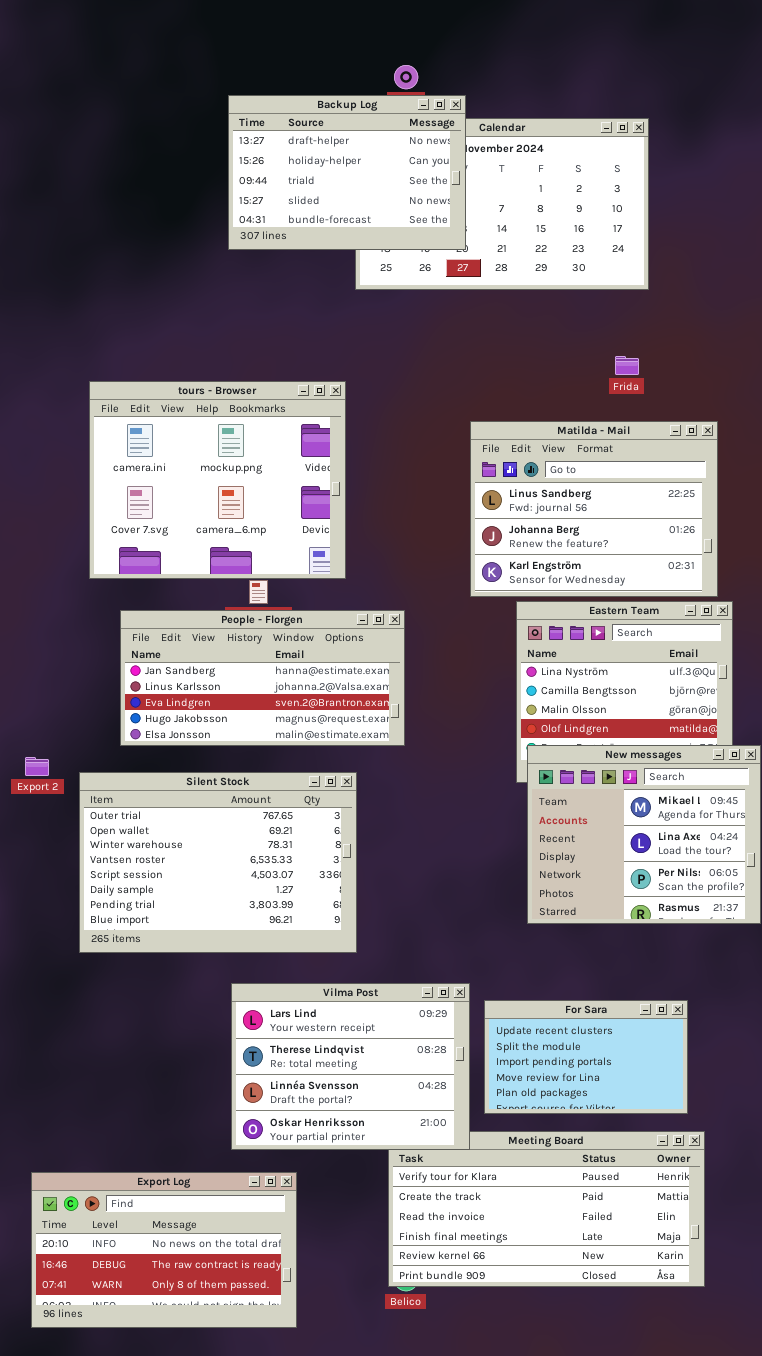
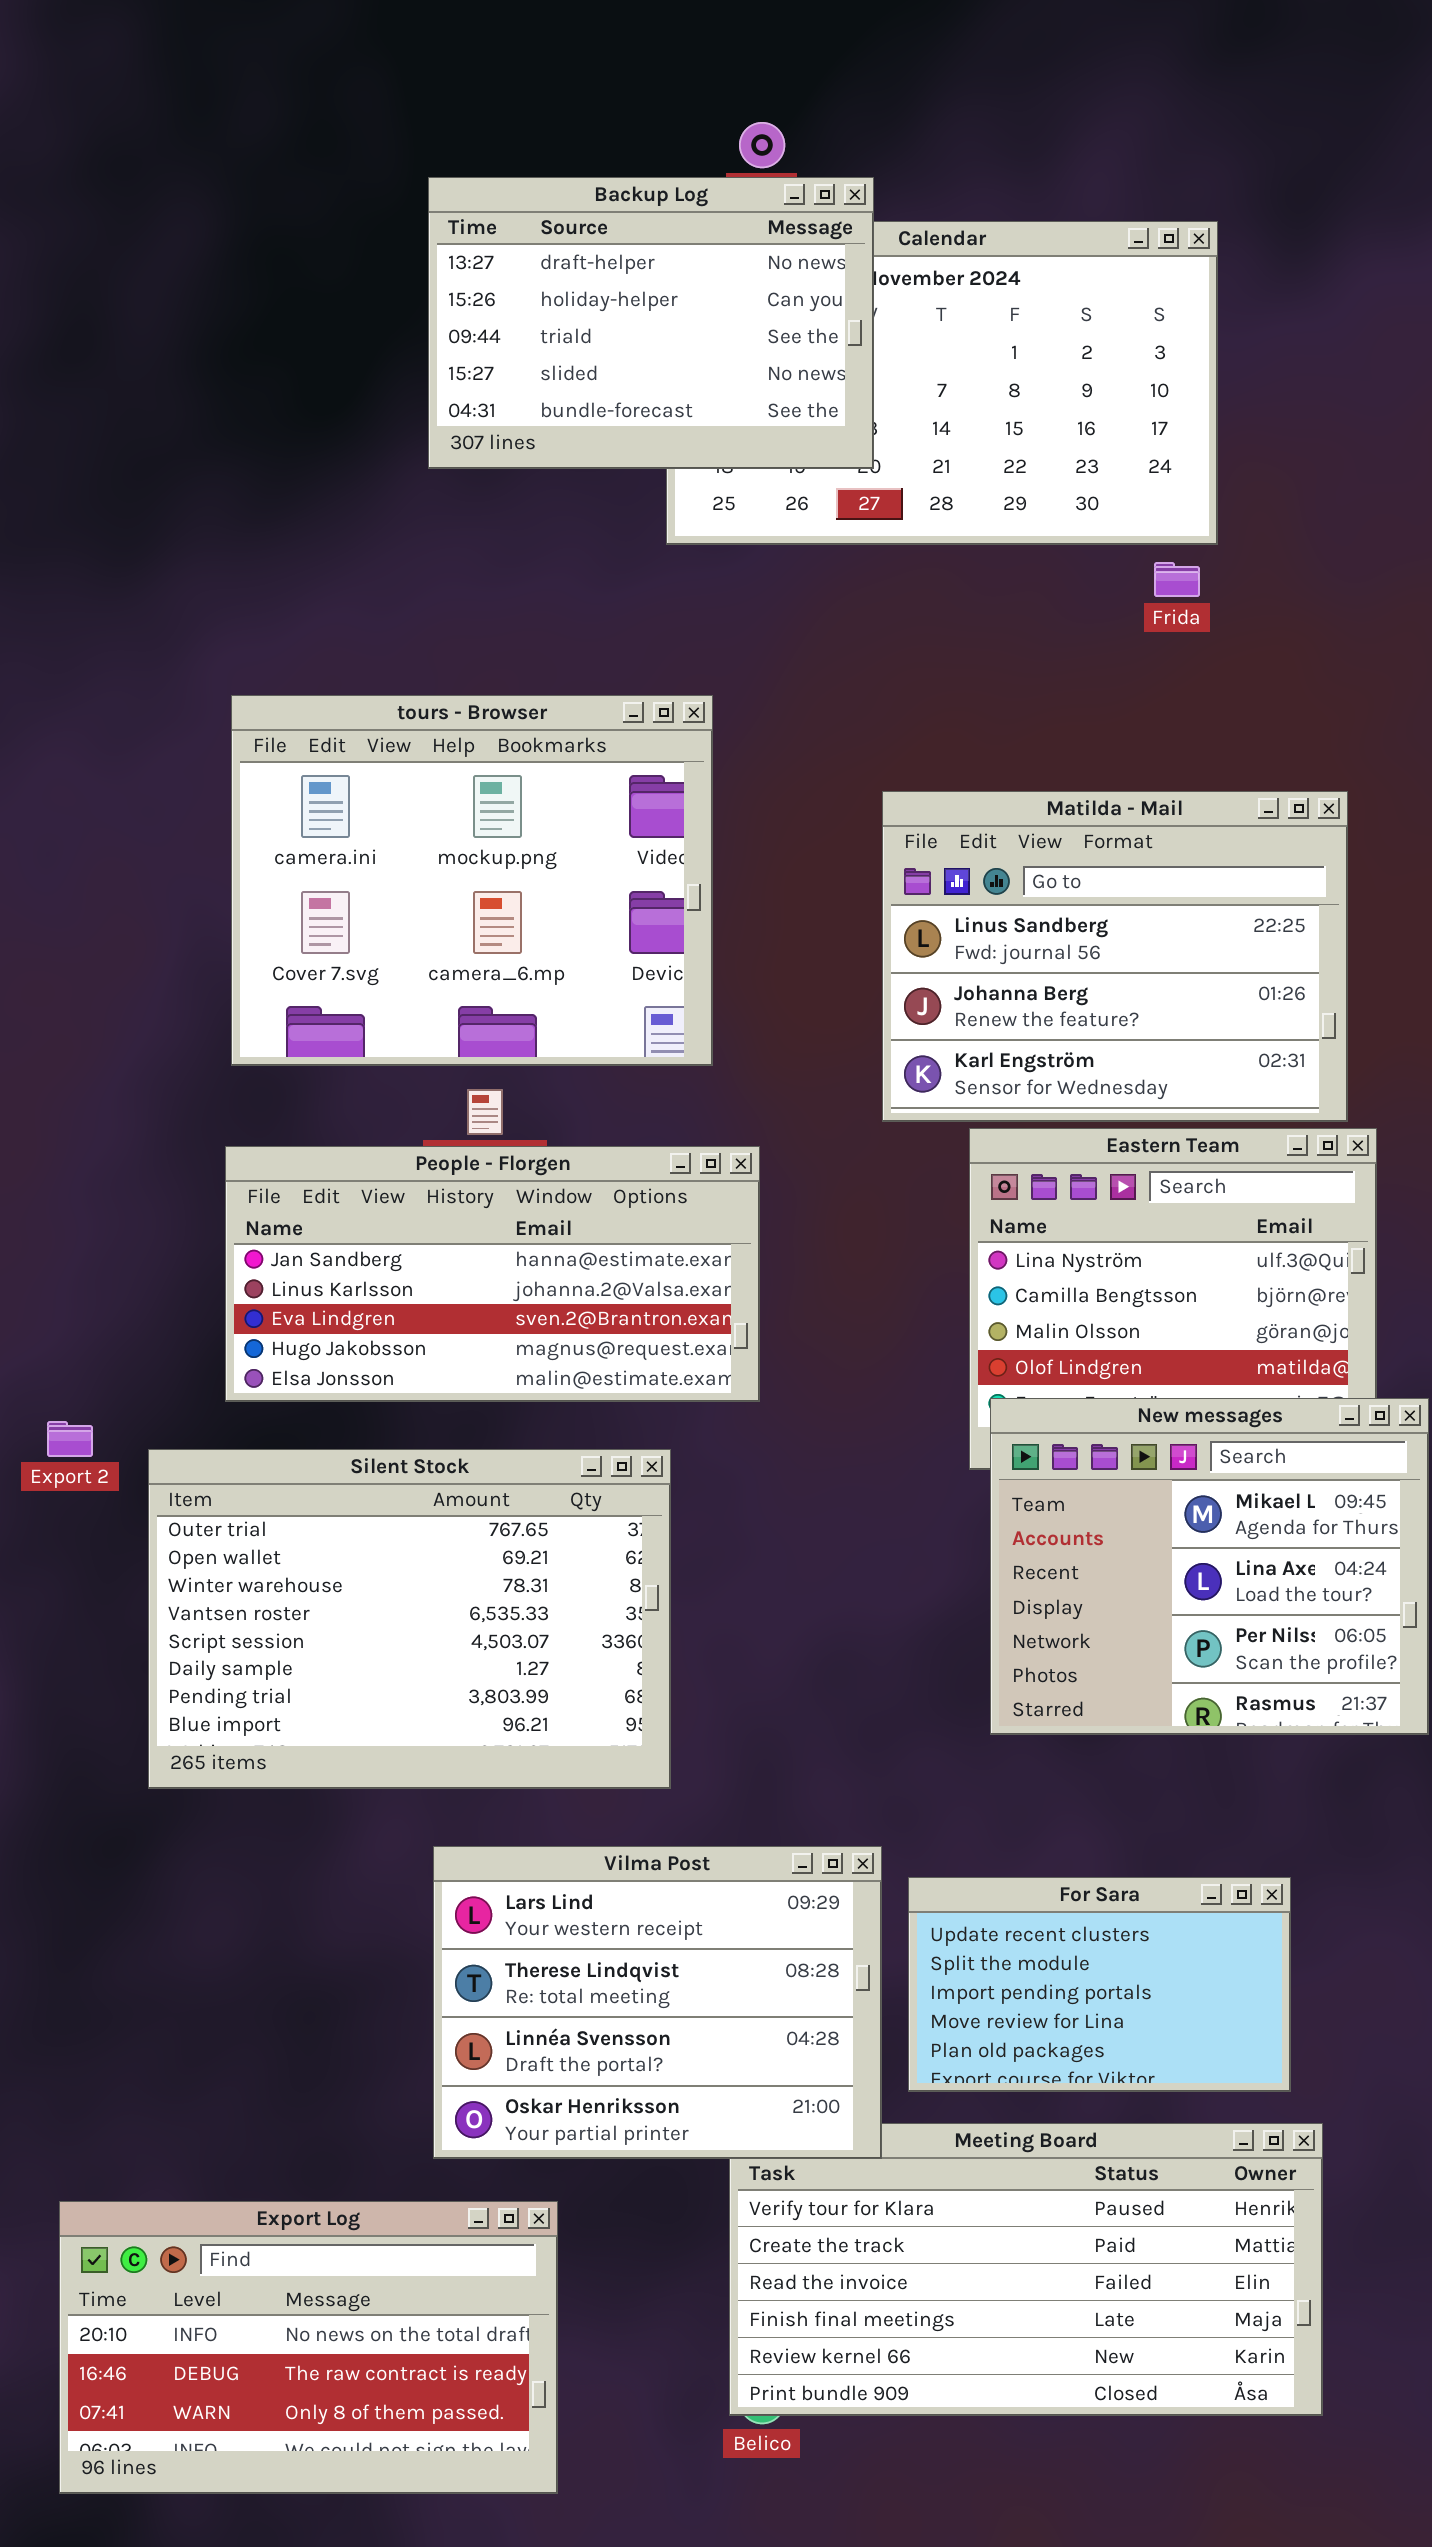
Frida: [615,356,639,375] -> [1154,562,1200,597], moved
tours - Browser: [89,381,346,579] -> [231,695,713,1066], moved

